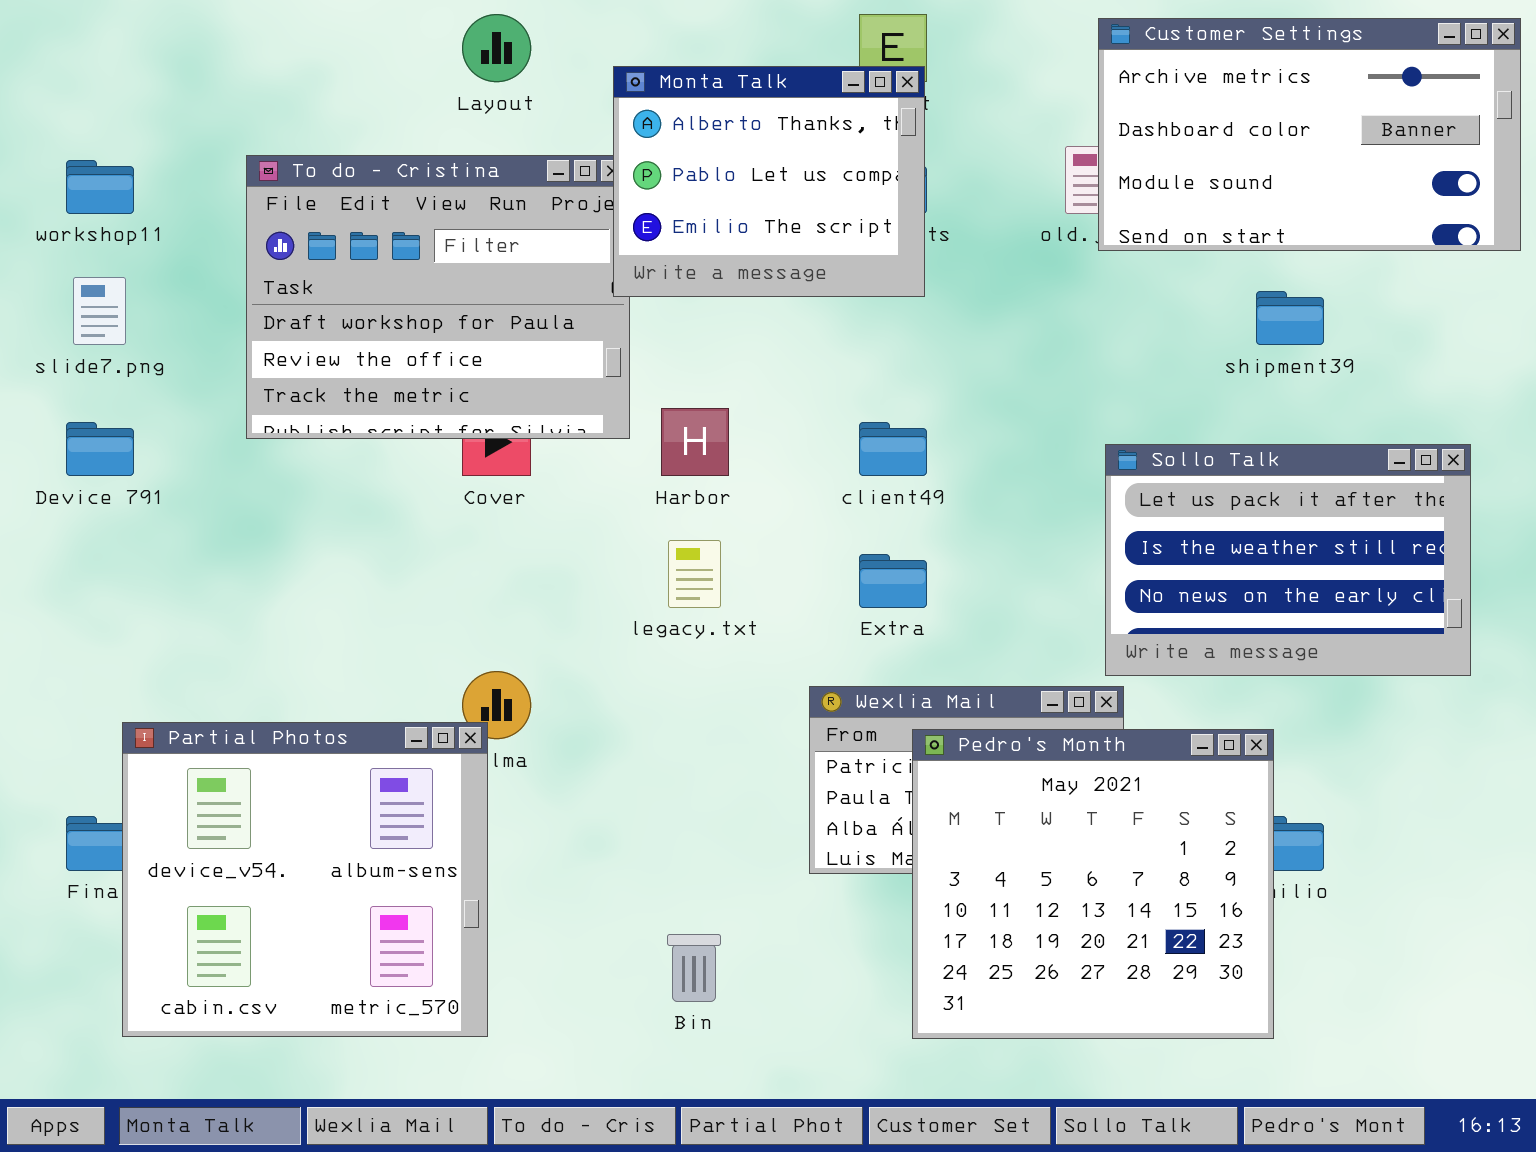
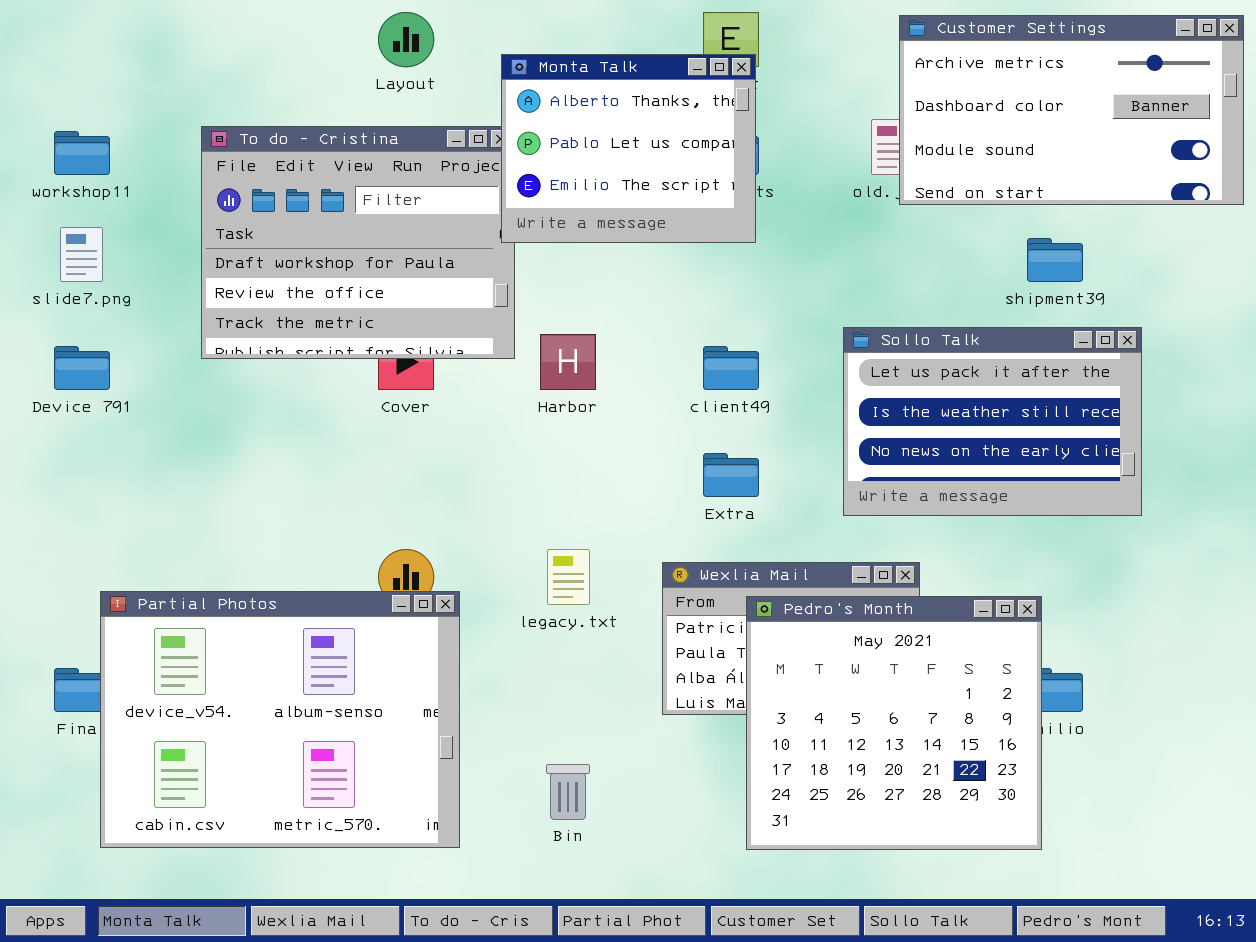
Sollo Talk: [1105,444,1471,676] -> [843,327,1142,516], moved
legacy.txt: [668,540,721,608] -> [547,549,590,605], moved
Partial Photos: [122,722,488,1037] -> [100,591,460,848], resized

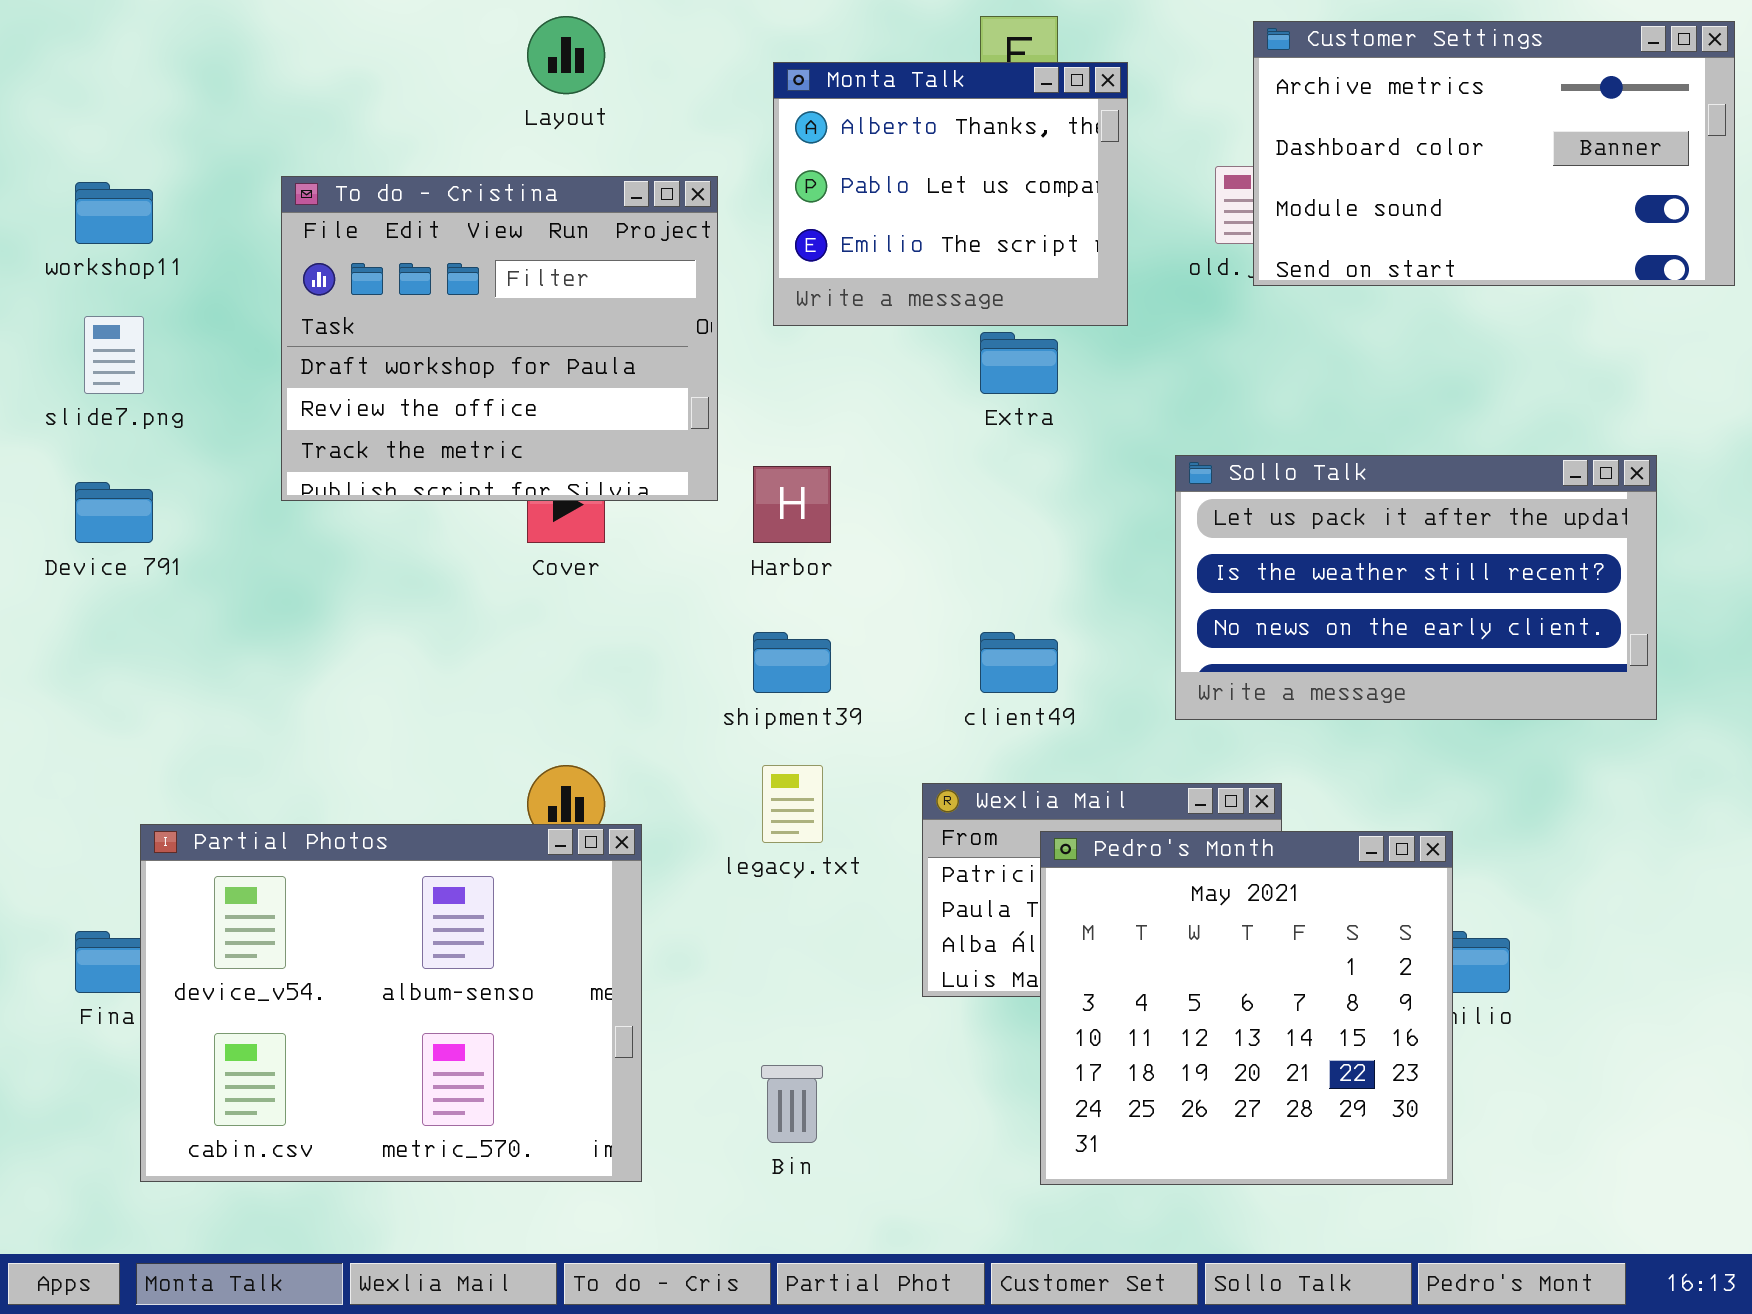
Monta Talk: [501,54,756,243] -> [773,62,1128,326], moved
shipment39: [1027,238,1083,282] -> [753,632,831,693], moved
Sollo Talk: [843,327,1142,516] -> [1175,455,1657,720], resized
client49: [703,346,759,390] -> [980,632,1058,693], moved
Extra: [703,453,759,497] -> [980,332,1058,394], moved

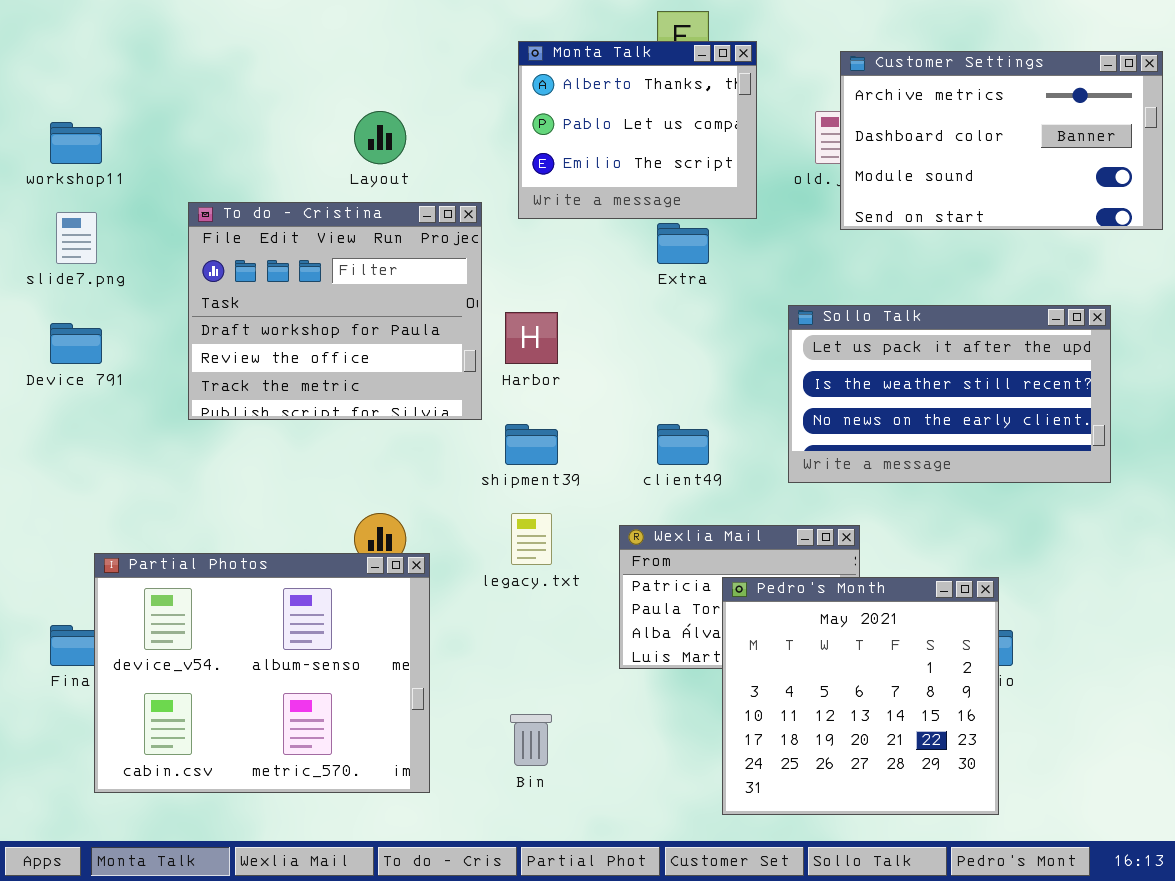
Layout: [527,16,605,94] -> [354,111,406,164], moved
Customer Settings: [1253,21,1735,286] -> [840,51,1163,230], moved
To do - Cristina: [281,176,718,501] -> [188,202,482,420], moved
Pedro's Month: [1040,831,1453,1185] -> [722,577,999,815], moved

